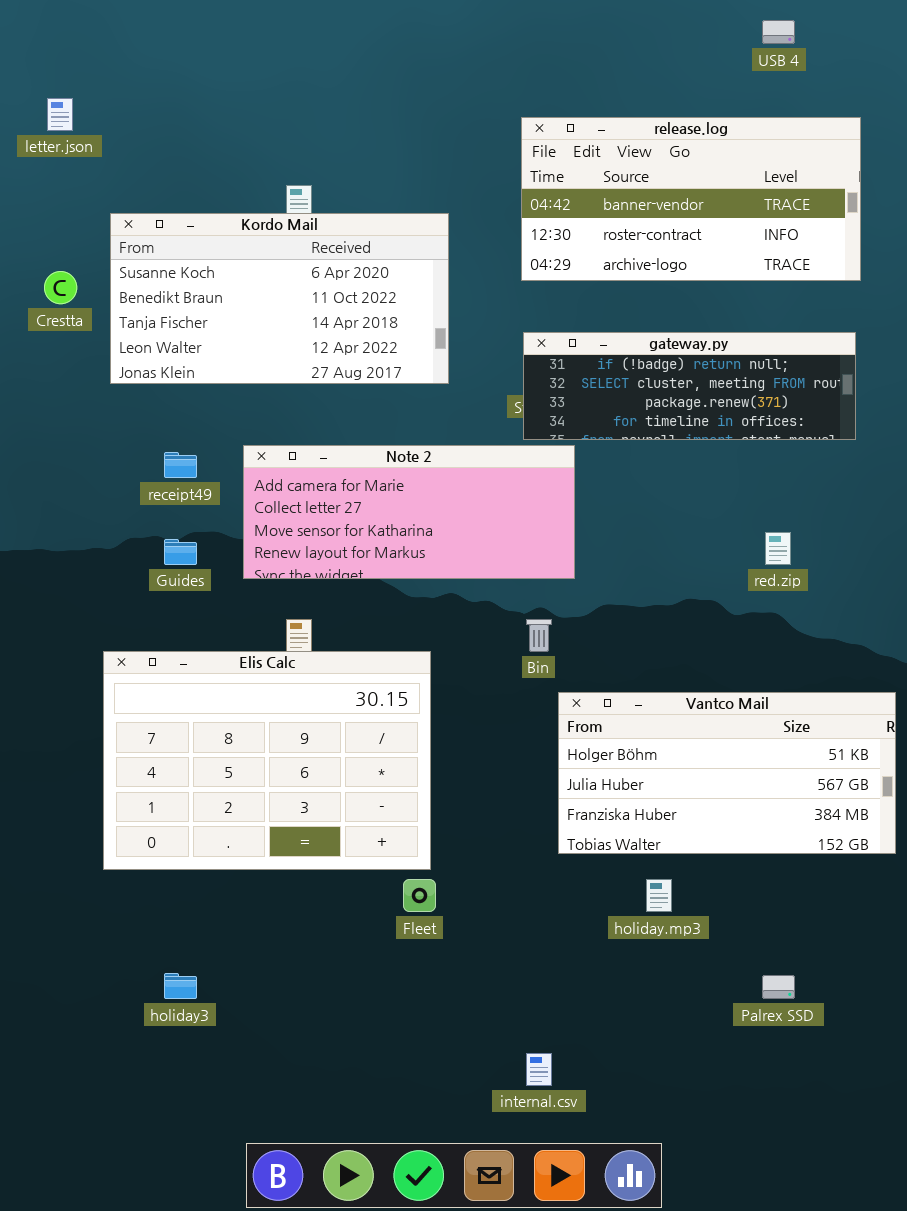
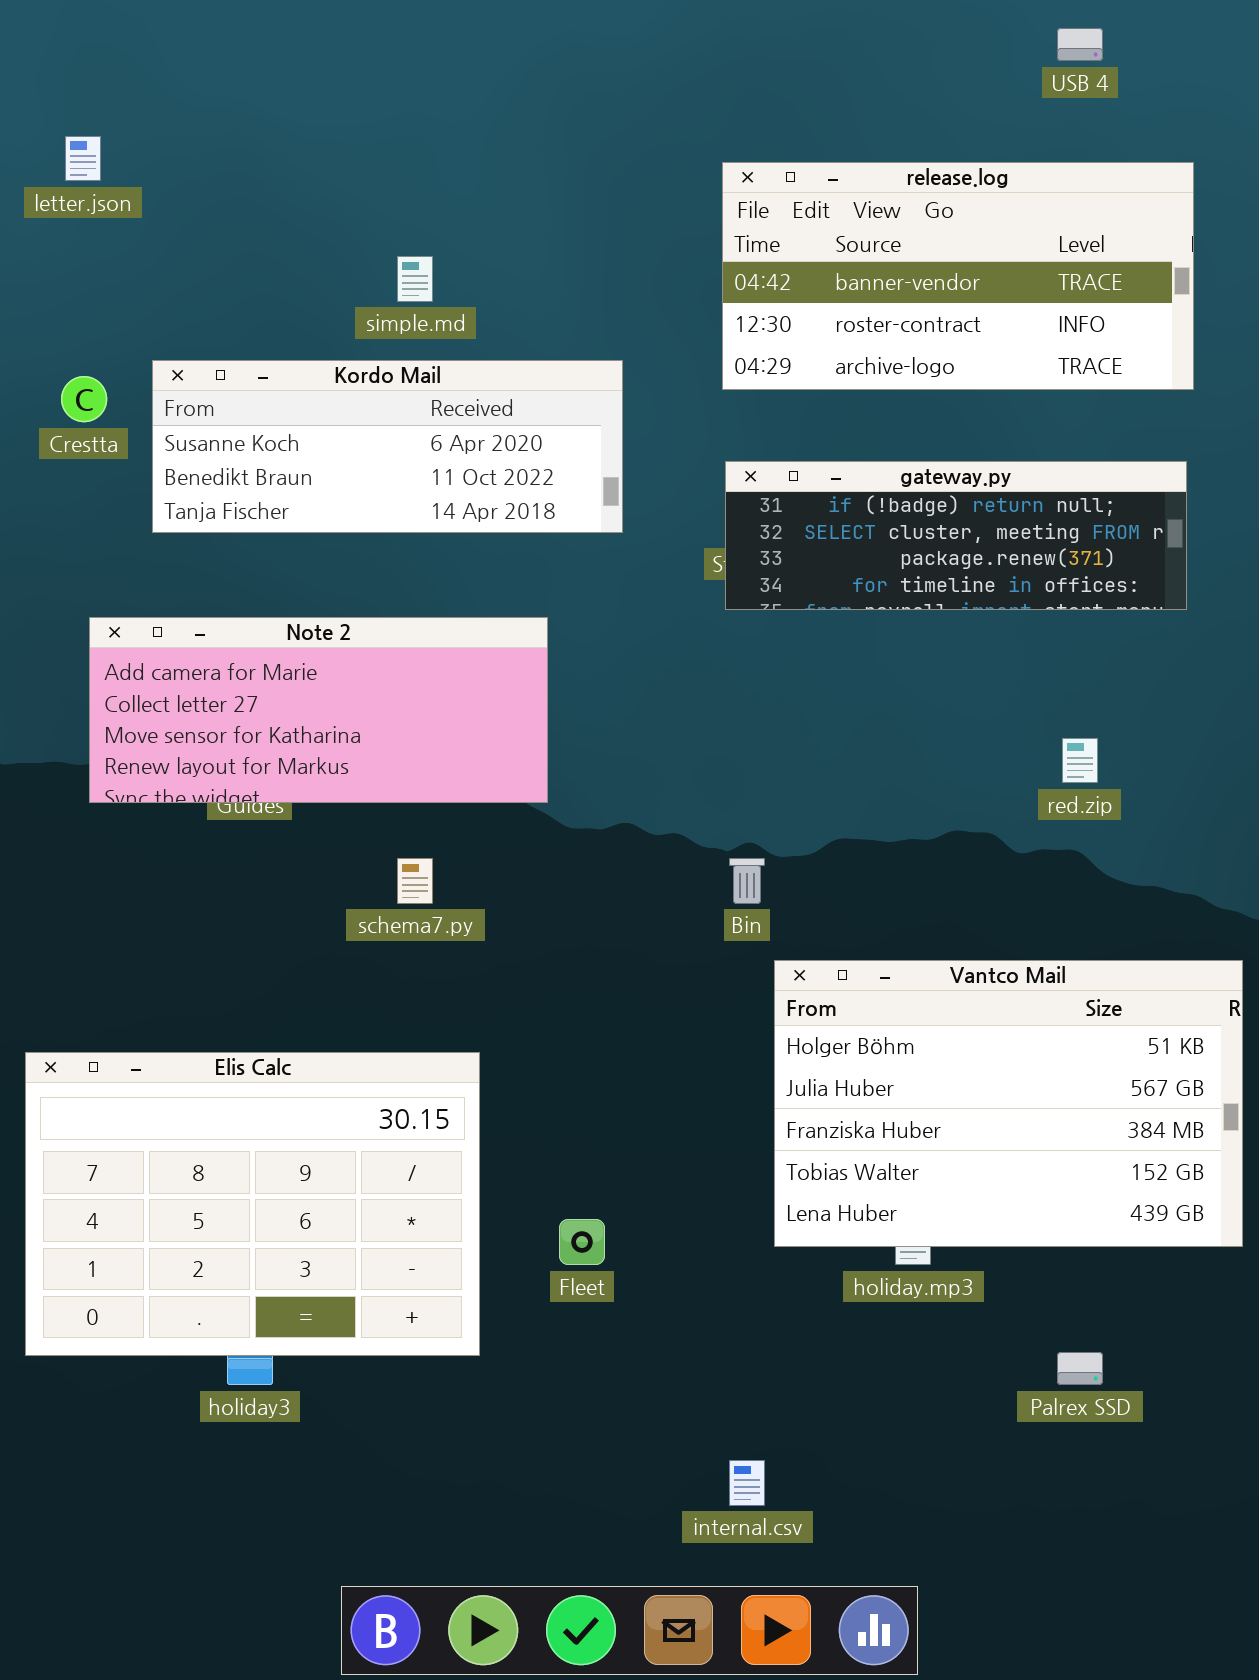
Kordo Mail: [110,213,449,384] -> [152,360,623,533], resized
Note 2: [243,445,575,579] -> [89,617,548,803], moved
Elis Calc: [103,651,431,870] -> [25,1052,480,1356], moved
Vantco Mail: [558,692,896,854] -> [774,960,1243,1247], resized

